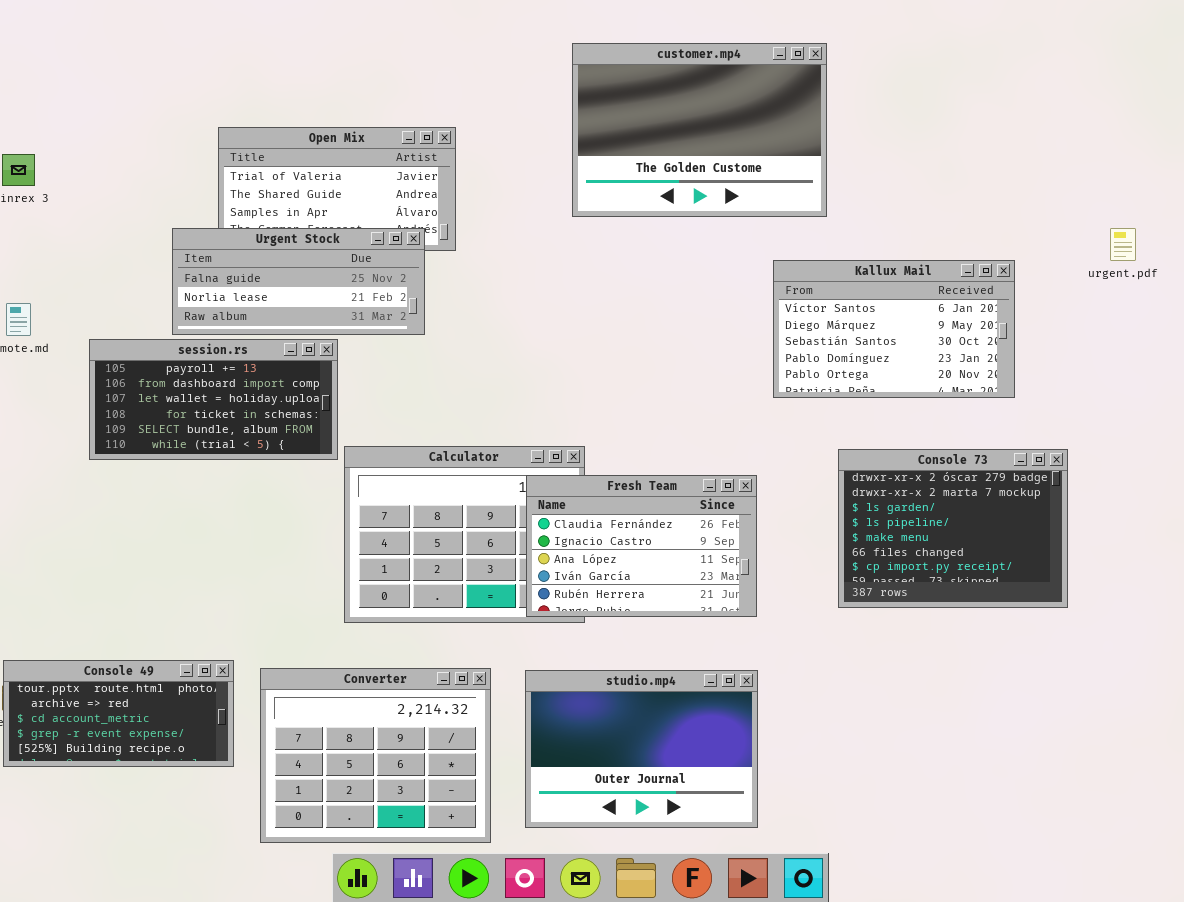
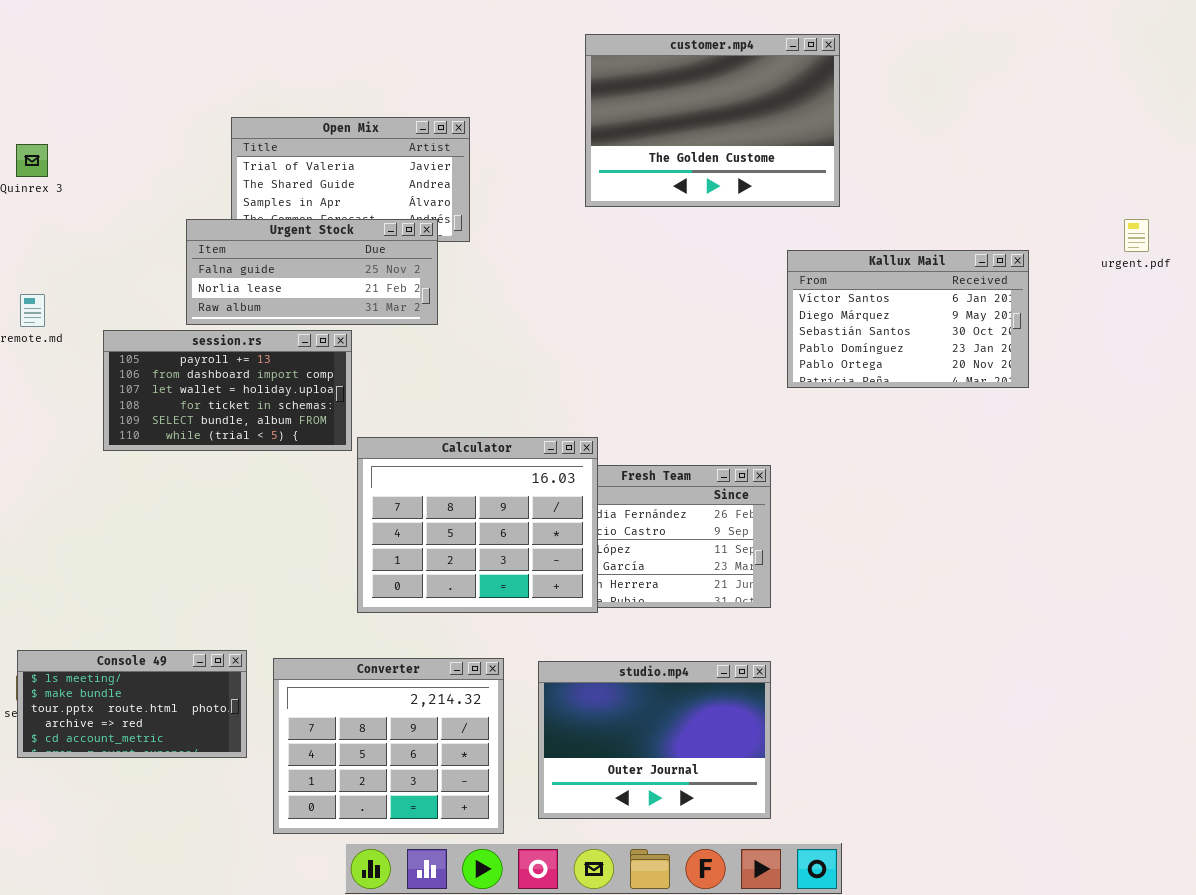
Calculator: [344,446,585,623] -> [357,437,598,613], raised
Console 73: [838,449,1068,608] -> none, closed
Console 49: [3,660,234,767] -> [17,650,247,758], scrolled up 2 rows

